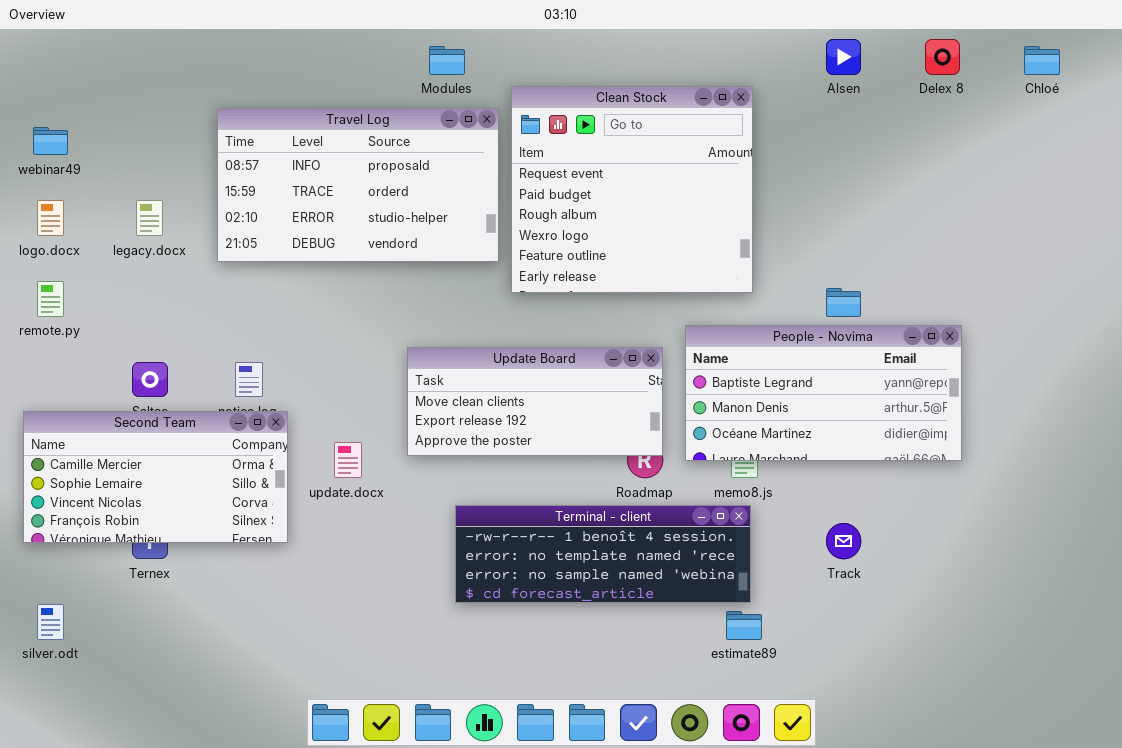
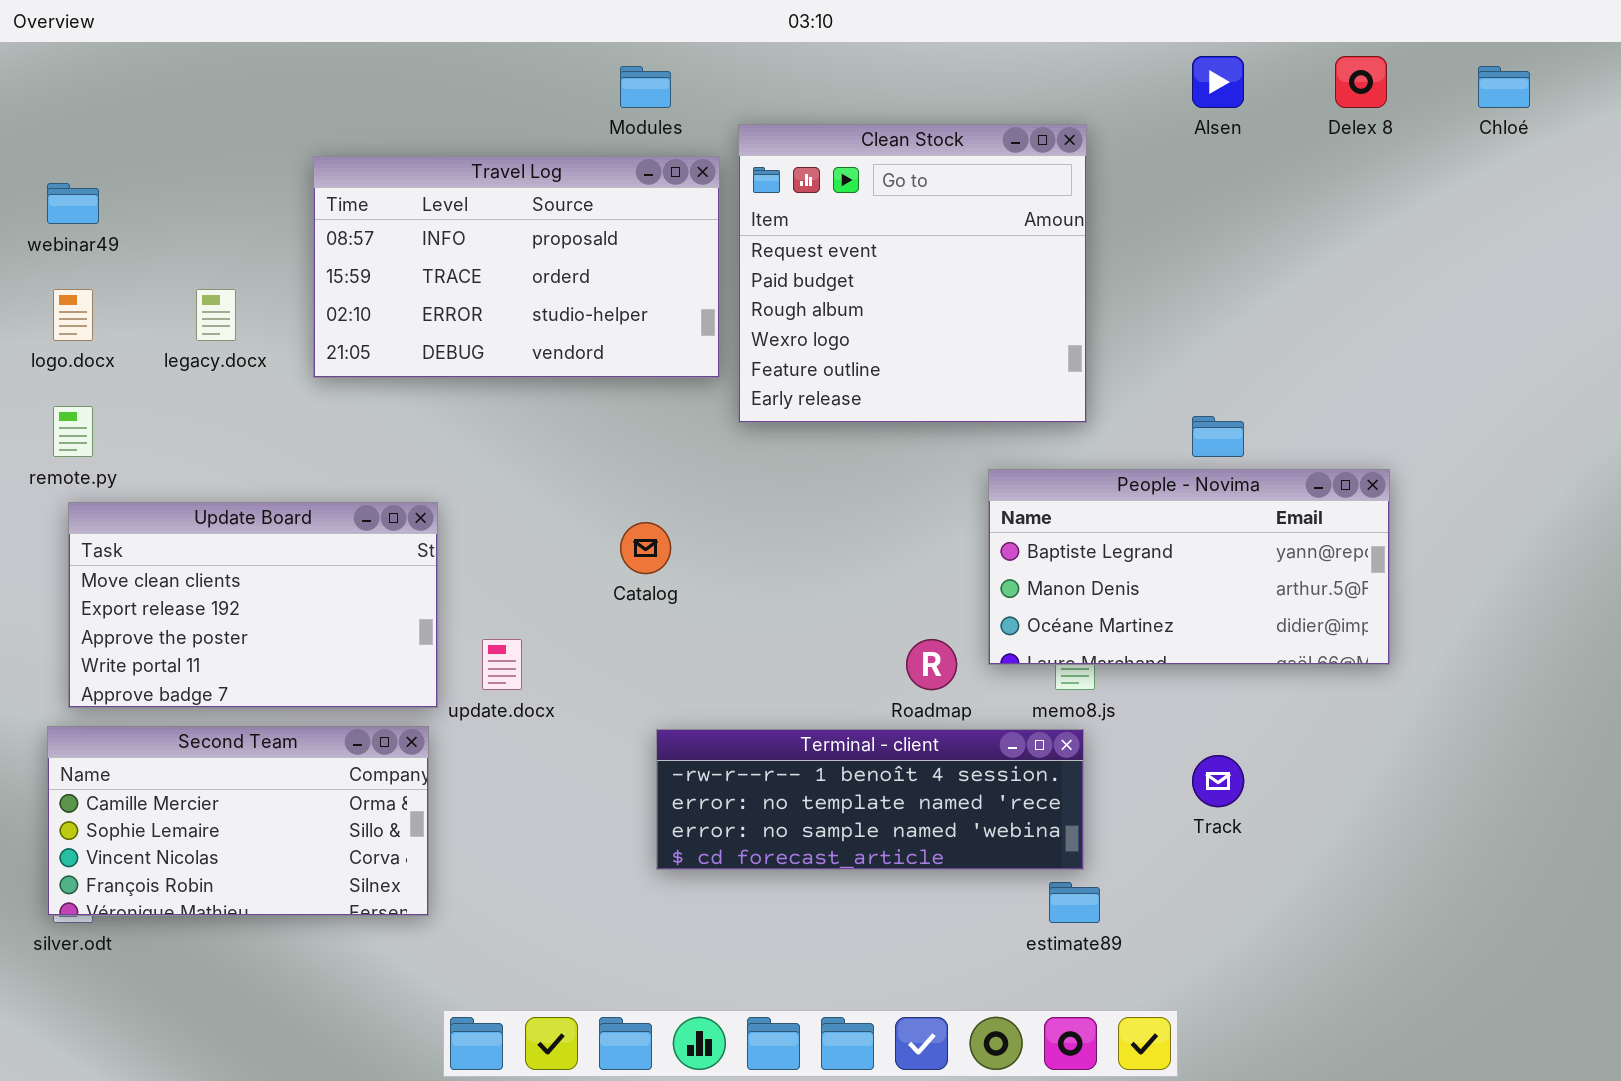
Update Board: [407,347,663,456] -> [68,502,438,708], moved, resized
Second Team: [23,411,288,543] -> [47,726,429,916], moved

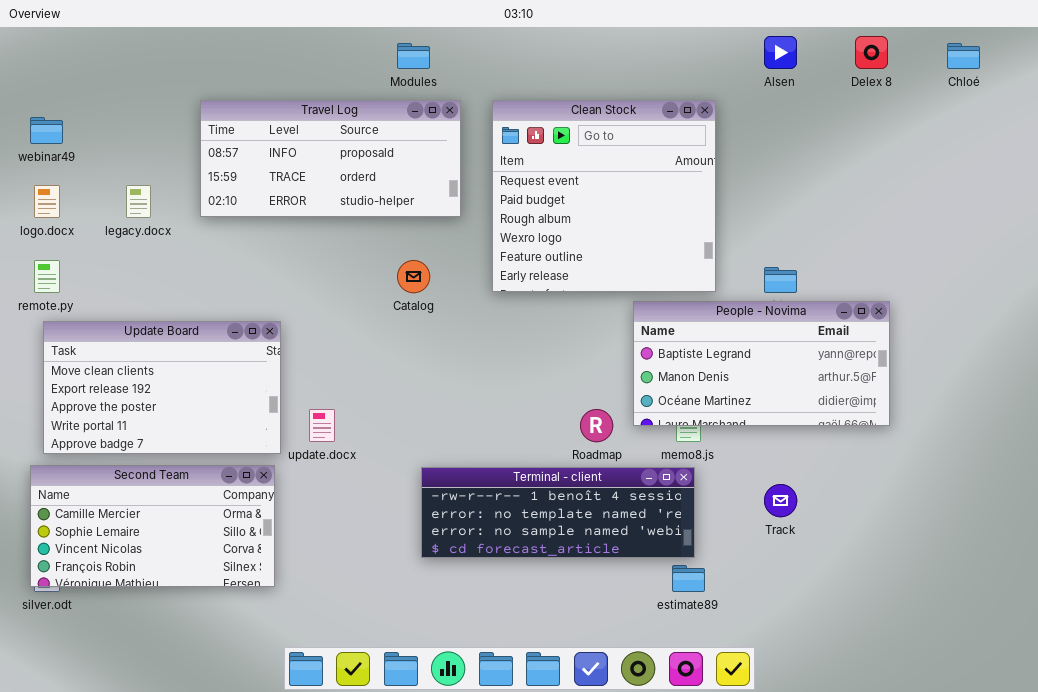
Clean Stock: [738,124,1087,423] -> [492,100,716,292], moved
Travel Log: [313,156,720,378] -> [200,100,461,217], resized
Catalog: [620,522,671,574] -> [397,260,430,293], moved

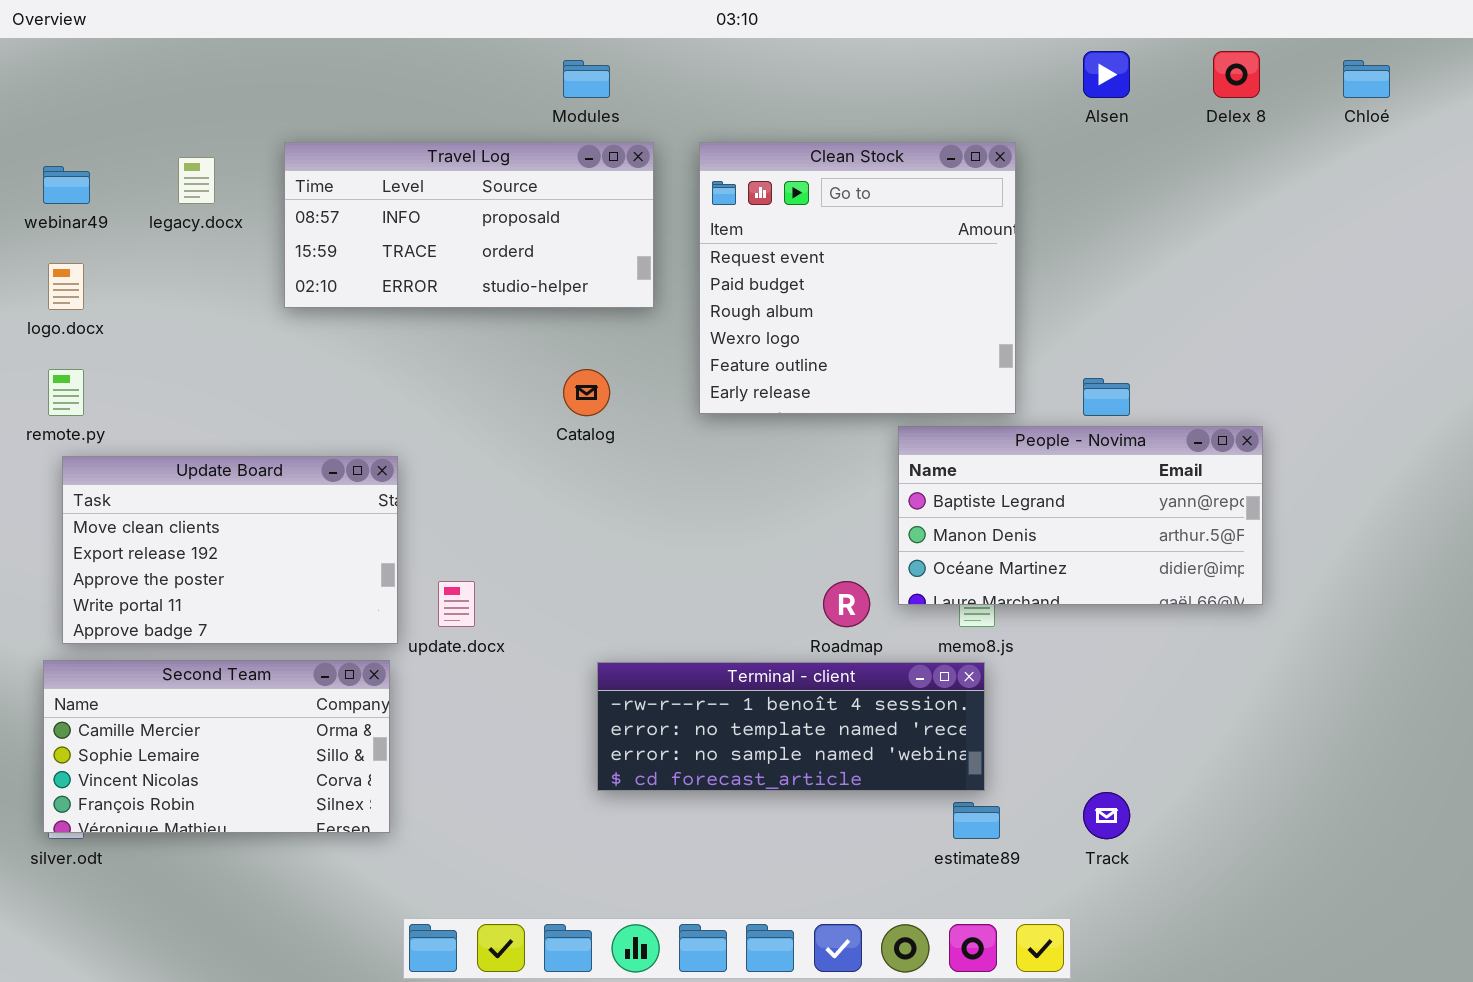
legacy.docx: [126,185,151,218] -> [178,157,215,204], moved
Track: [764,484,797,517] -> [1083,792,1130,839], moved

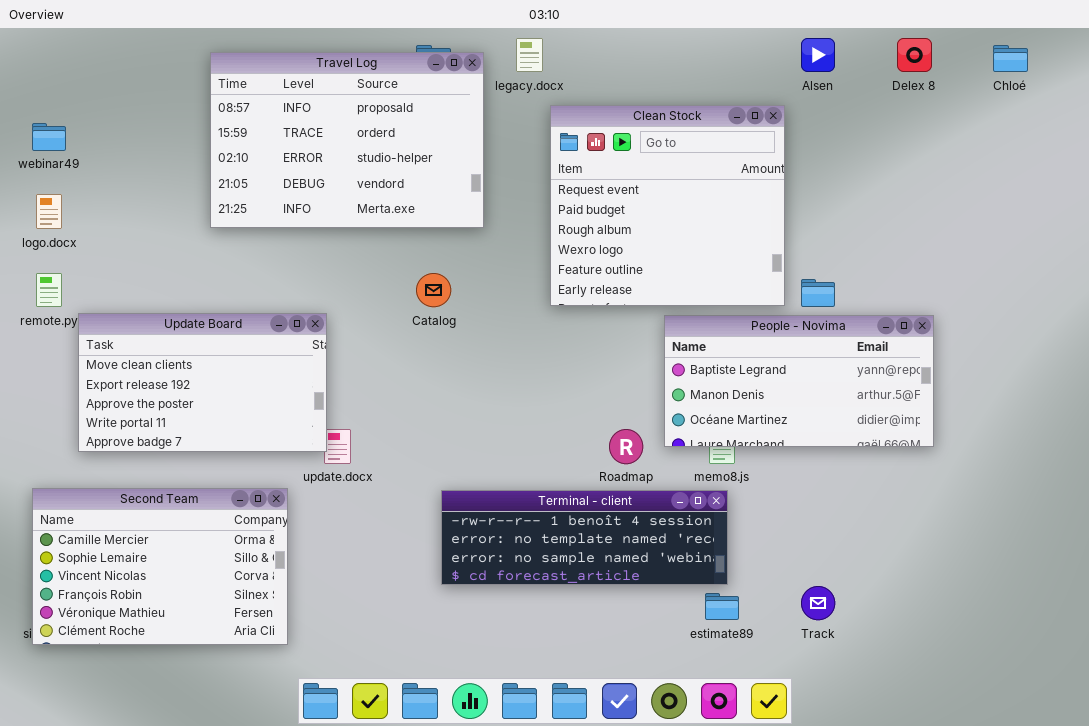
Travel Log: [284,142,654,308] -> [210,52,484,228], resized
Clean Stock: [699,142,1016,414] -> [550,105,785,306], moved
legacy.docx: [178,157,215,204] -> [516,38,543,72], moved
Update Board: [62,456,398,644] -> [78,313,327,452], moved
Second Team: [43,660,390,833] -> [32,488,288,645], resized

